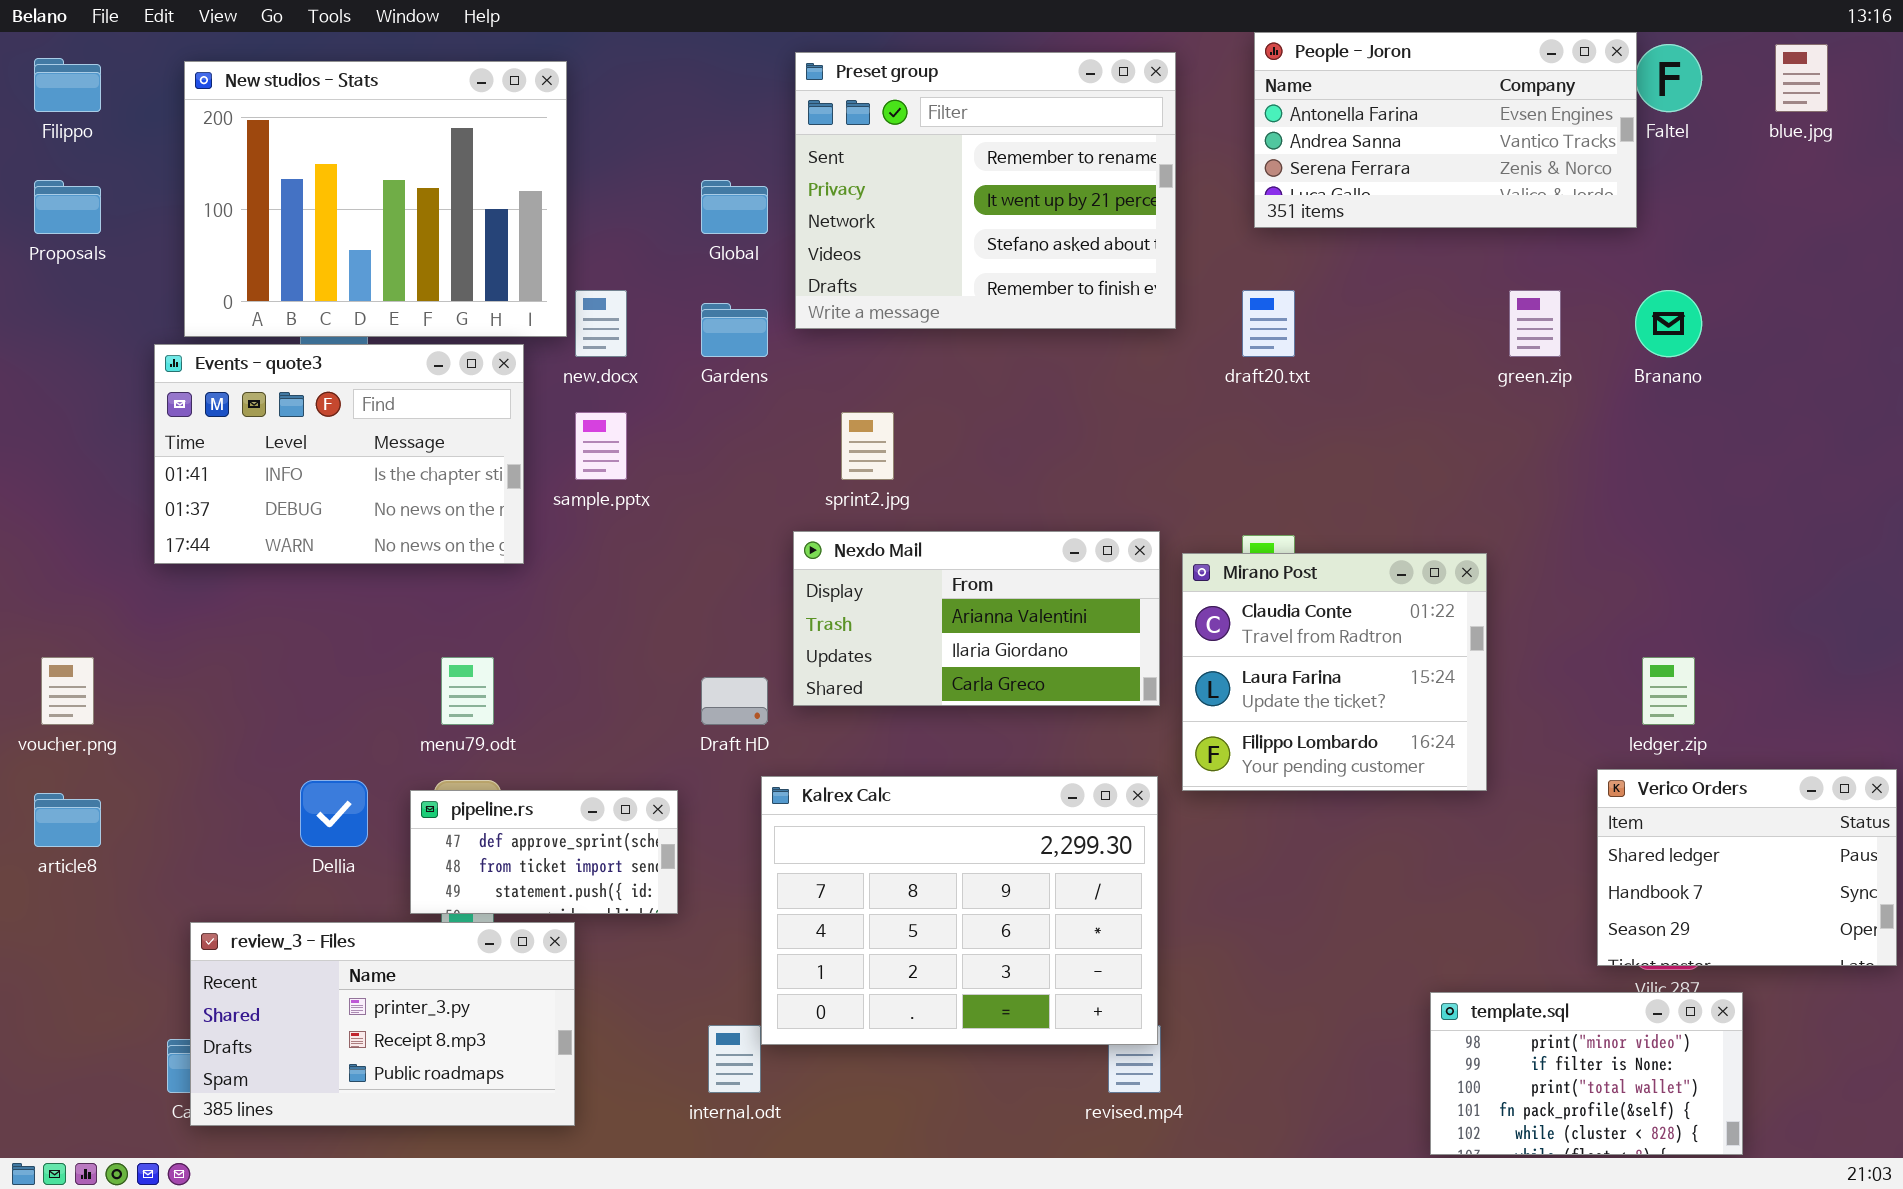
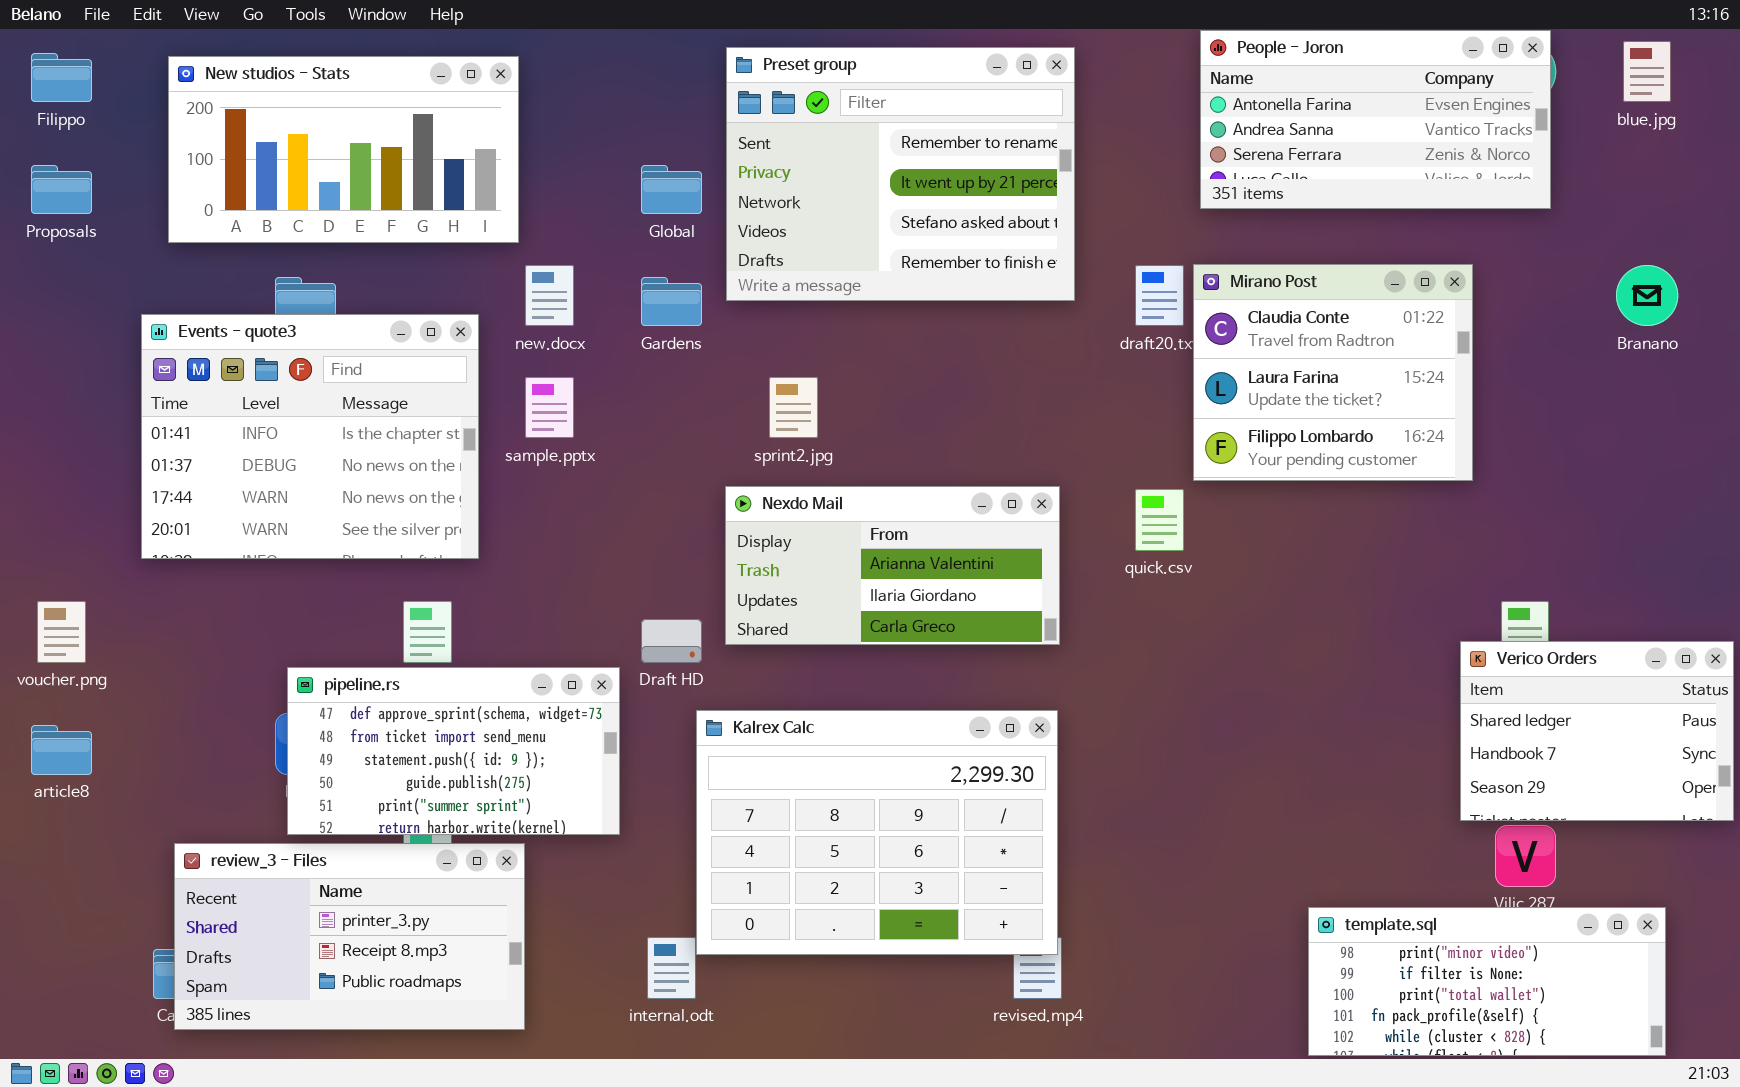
People - Joron: [1254,32,1637,228] -> [1200,30,1551,209], moved
New studios - Stats: [184,61,567,337] -> [168,56,519,243], resized
Branano: [1635,290,1702,357] -> [1616,265,1678,326], moved
Events - quote3: [154,344,524,564] -> [141,314,479,559], resized
Mirano Post: [1182,553,1487,791] -> [1193,264,1473,481], moved
Verico Orders: [1597,769,1897,966] -> [1460,641,1734,821], moved
pipeline.rs: [410,790,678,914] -> [287,667,620,835], resized
template.sql: [1430,992,1743,1155] -> [1308,907,1666,1056], resized

